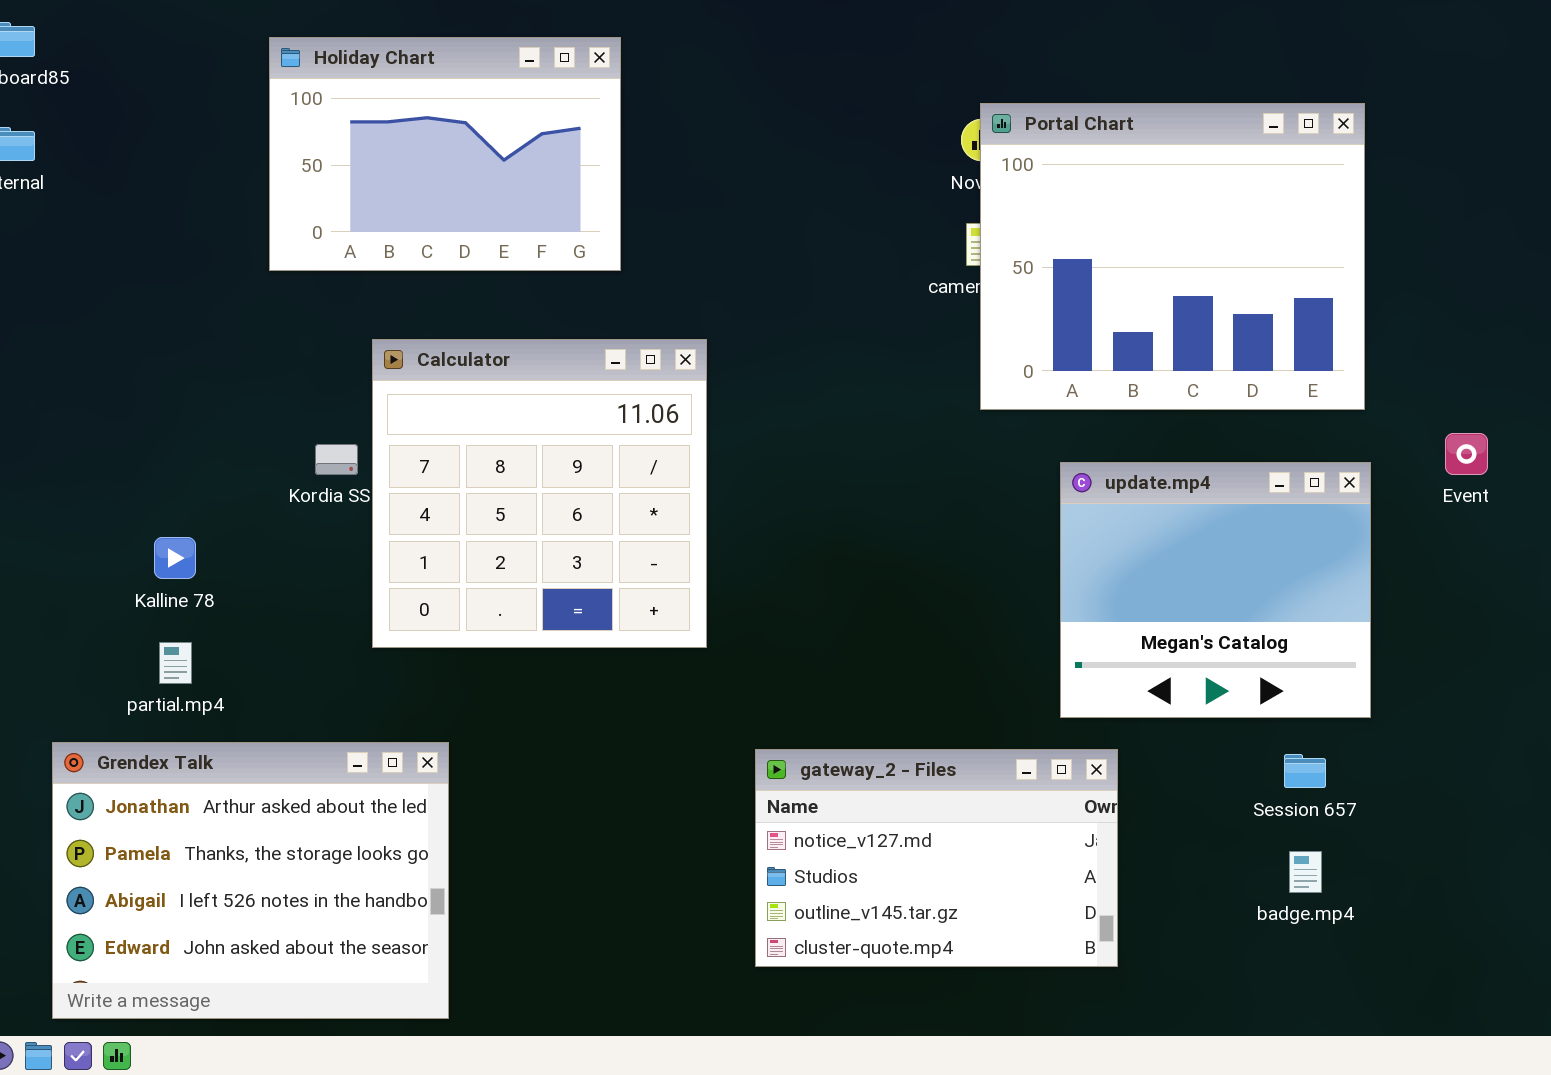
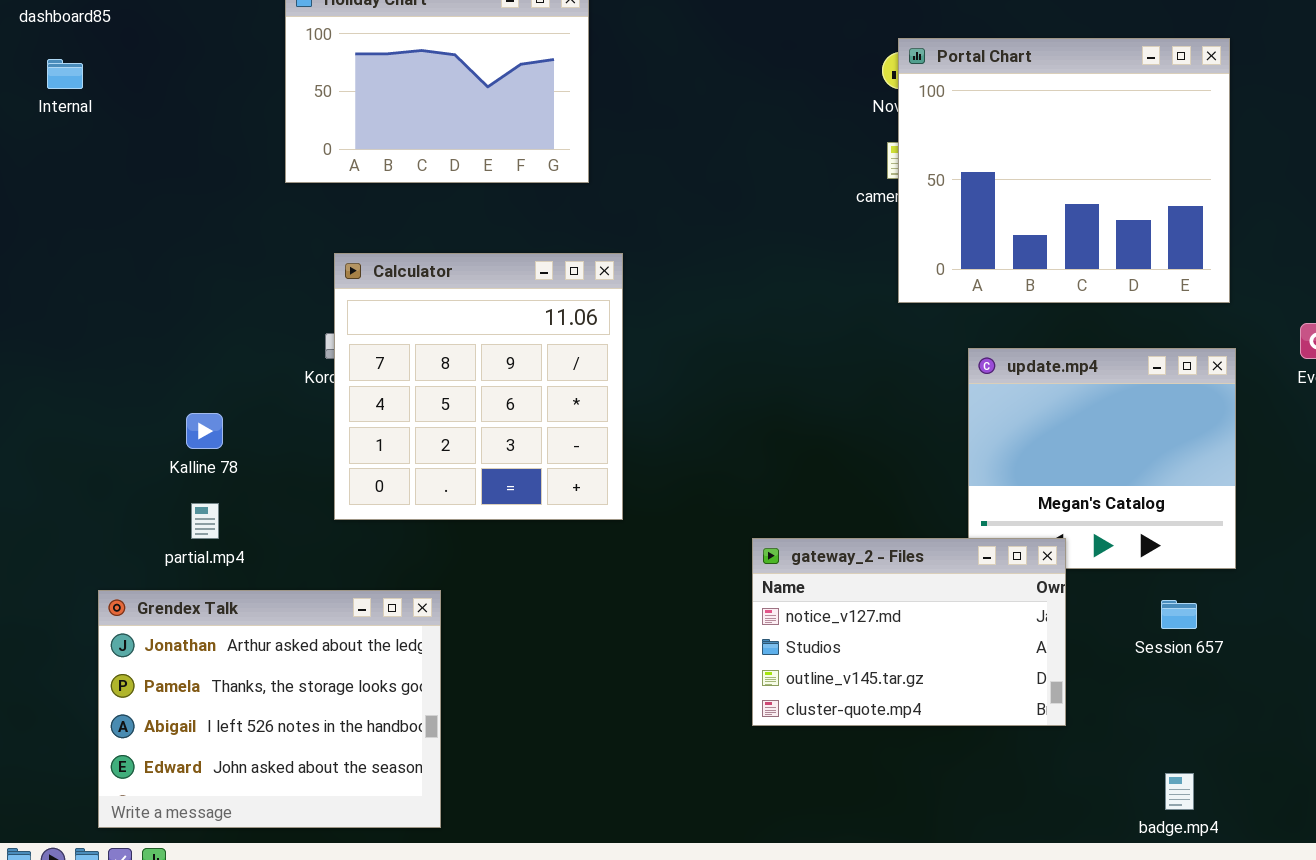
Calculator: [372,339,707,648] -> [334,253,623,520], moved
gateway_2 - Files: [755,749,1118,967] -> [752,538,1066,726], moved
badge.mp4: [1289,851,1322,893] -> [1165,773,1194,810], moved

